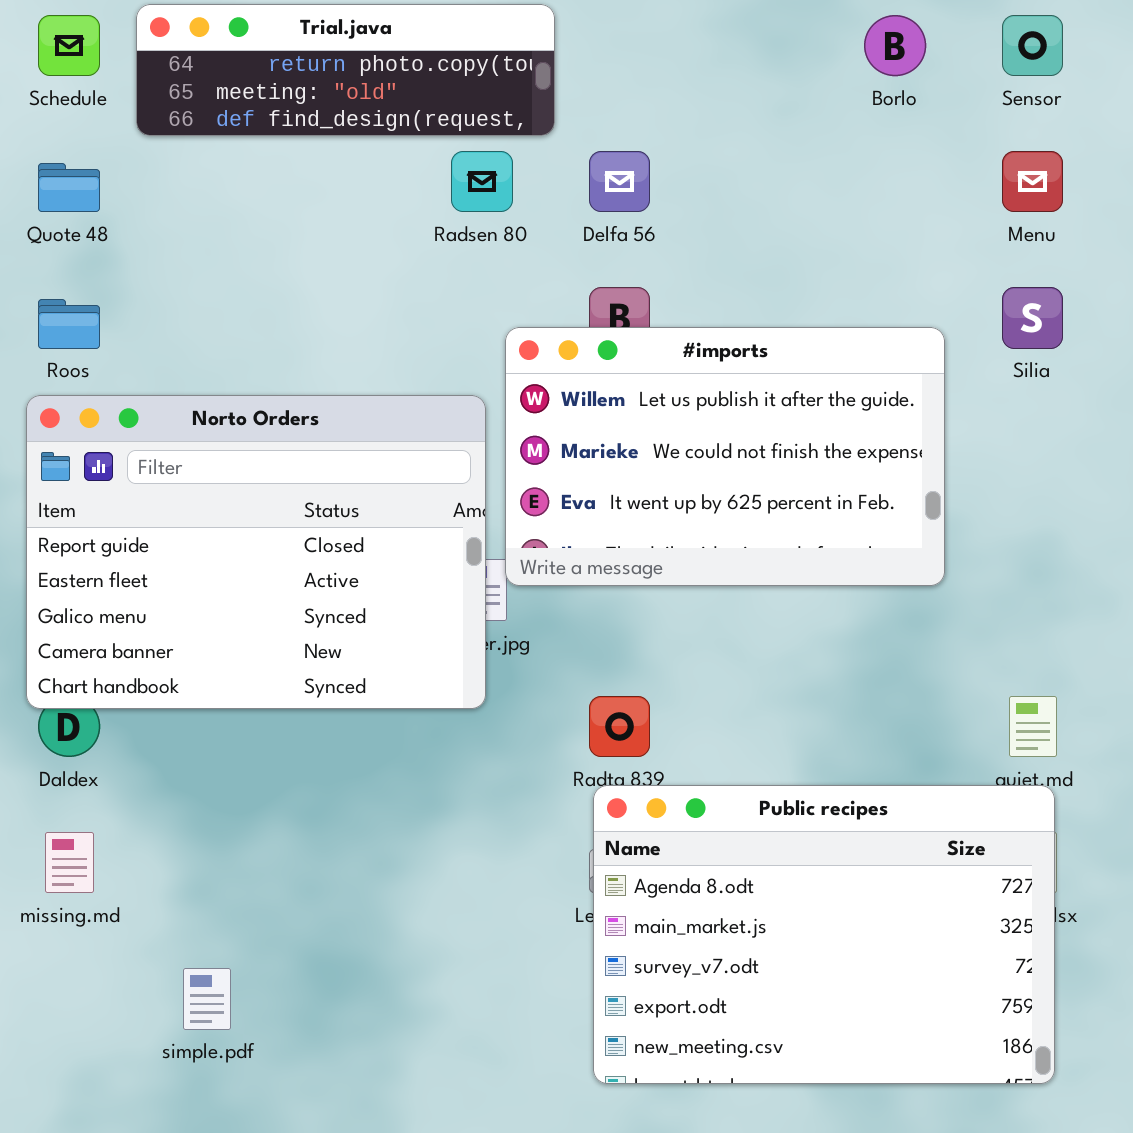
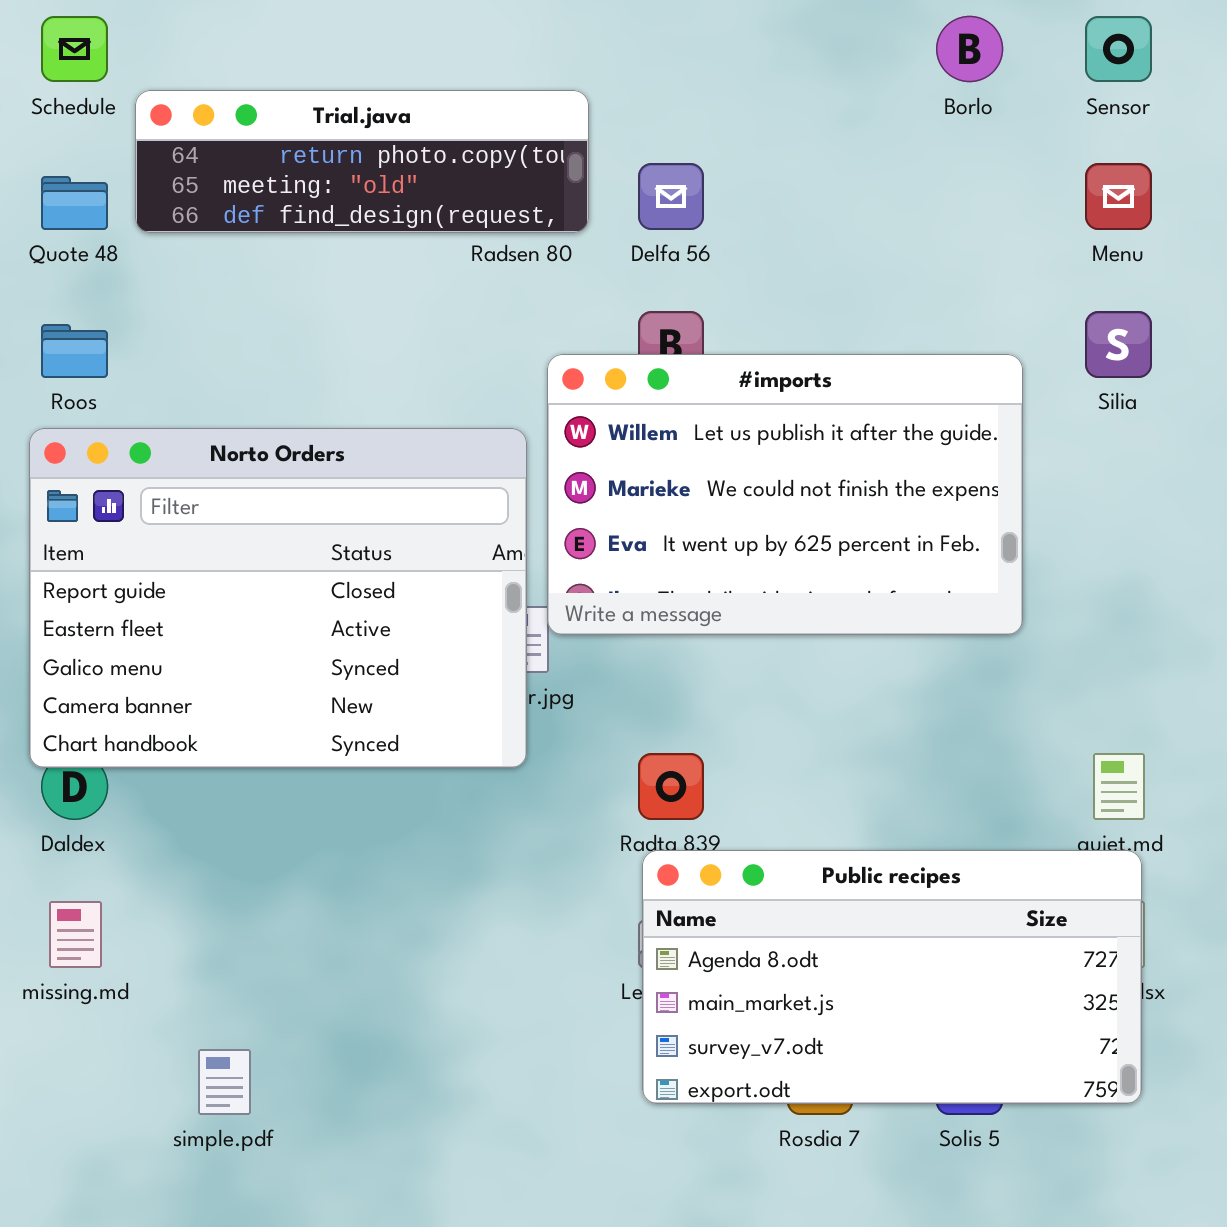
Trial.java: [136,4,555,136] -> [135,90,589,233], moved
Public recipes: [593,785,1055,1084] -> [642,850,1142,1104], resized

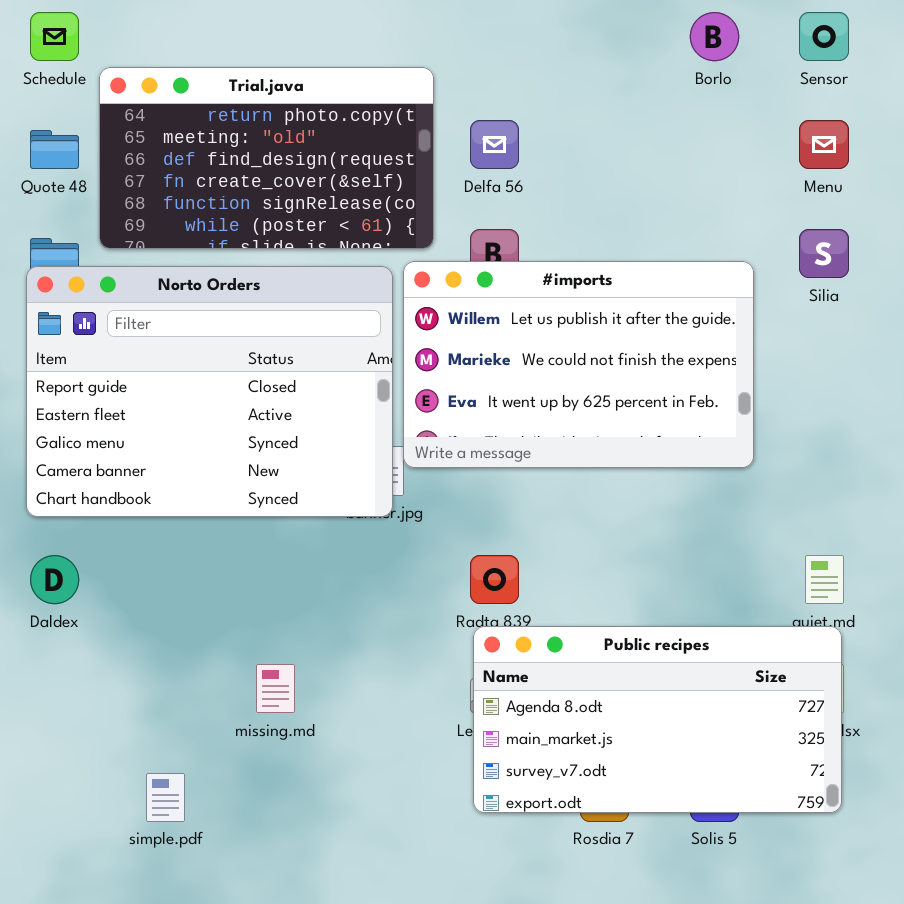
Trial.java: [135,90,589,233] -> [99,67,434,249], resized
Norto Orders: [29,428,527,768] -> [26,266,393,517], moved
missing.md: [49,901,102,968] -> [256,664,295,713], moved

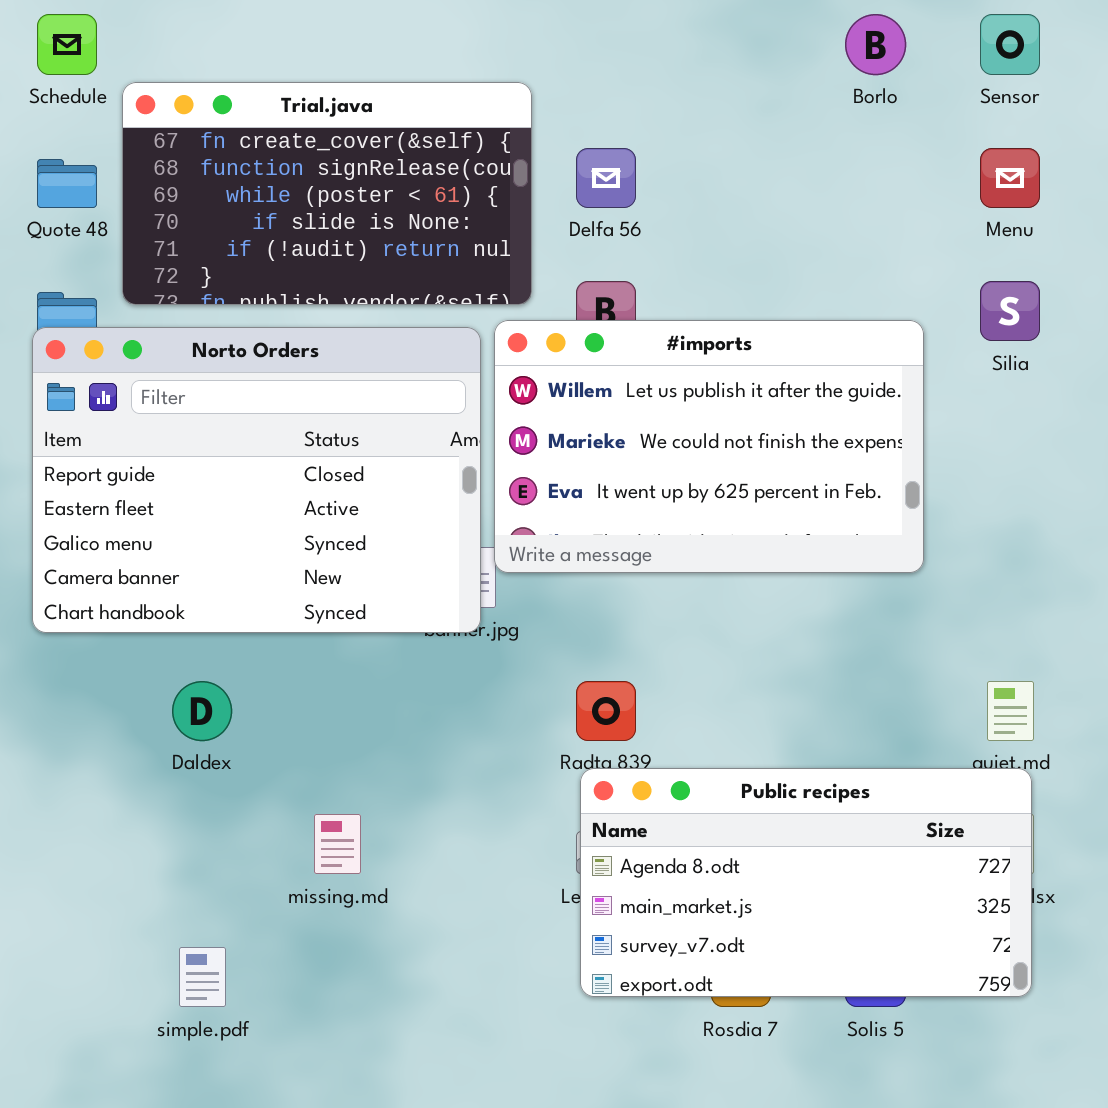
Trial.java: [99,67,434,249] -> [122,82,532,305], scrolled down 3 rows
Daldex: [30,555,79,604] -> [172,681,232,741], moved

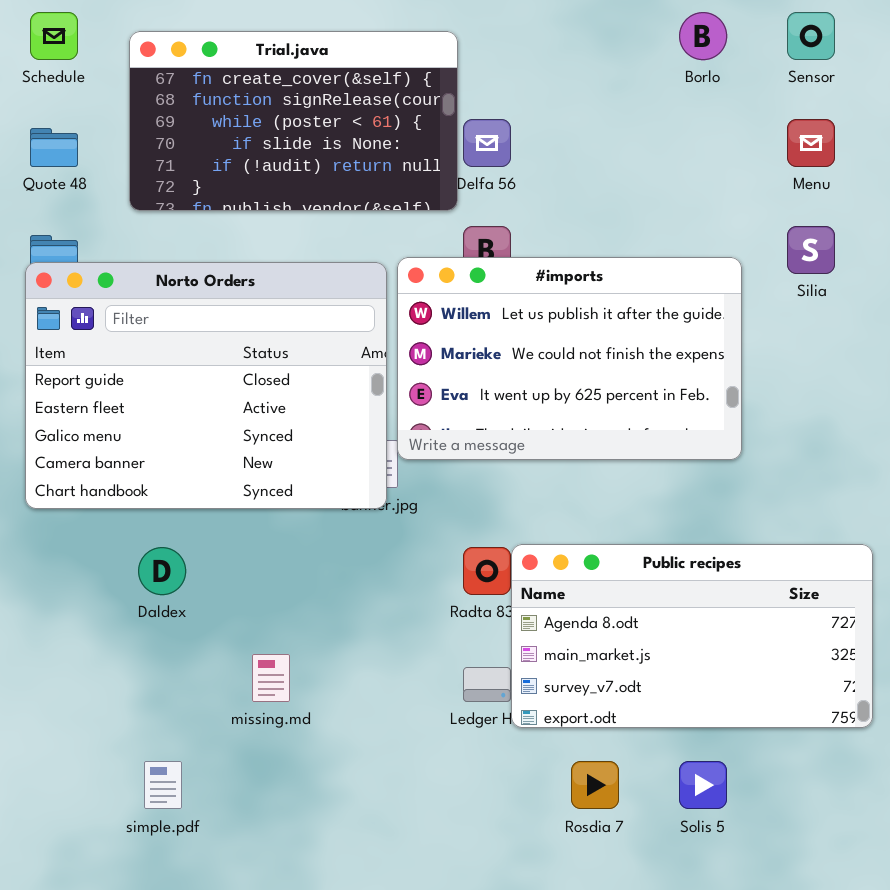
Trial.java: [122,82,532,305] -> [129,31,458,211], moved
Public recipes: [580,768,1032,997] -> [511,544,873,728], moved

